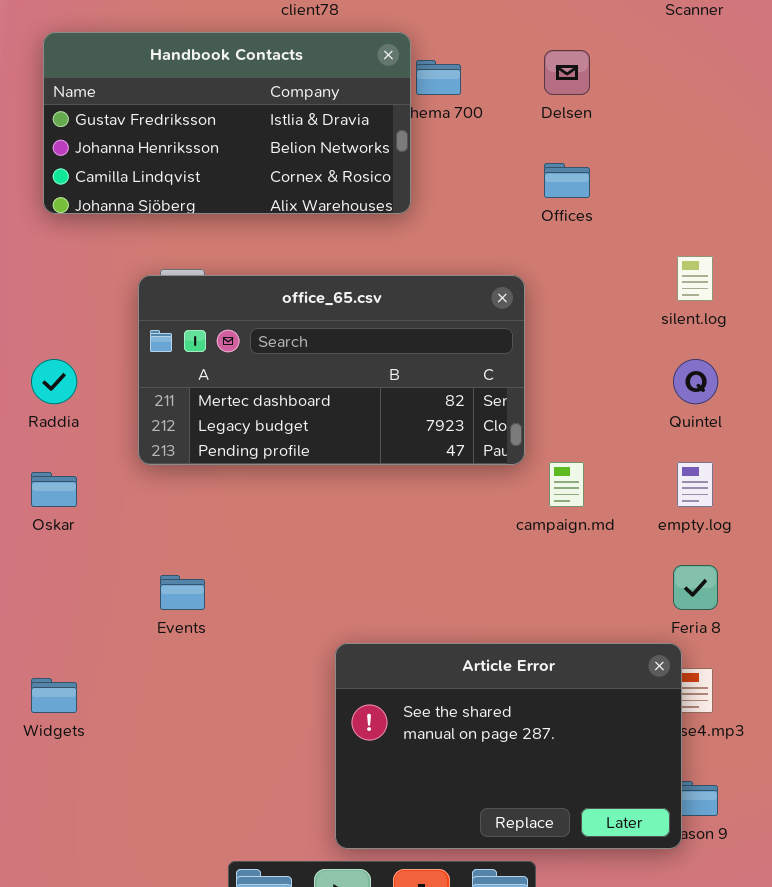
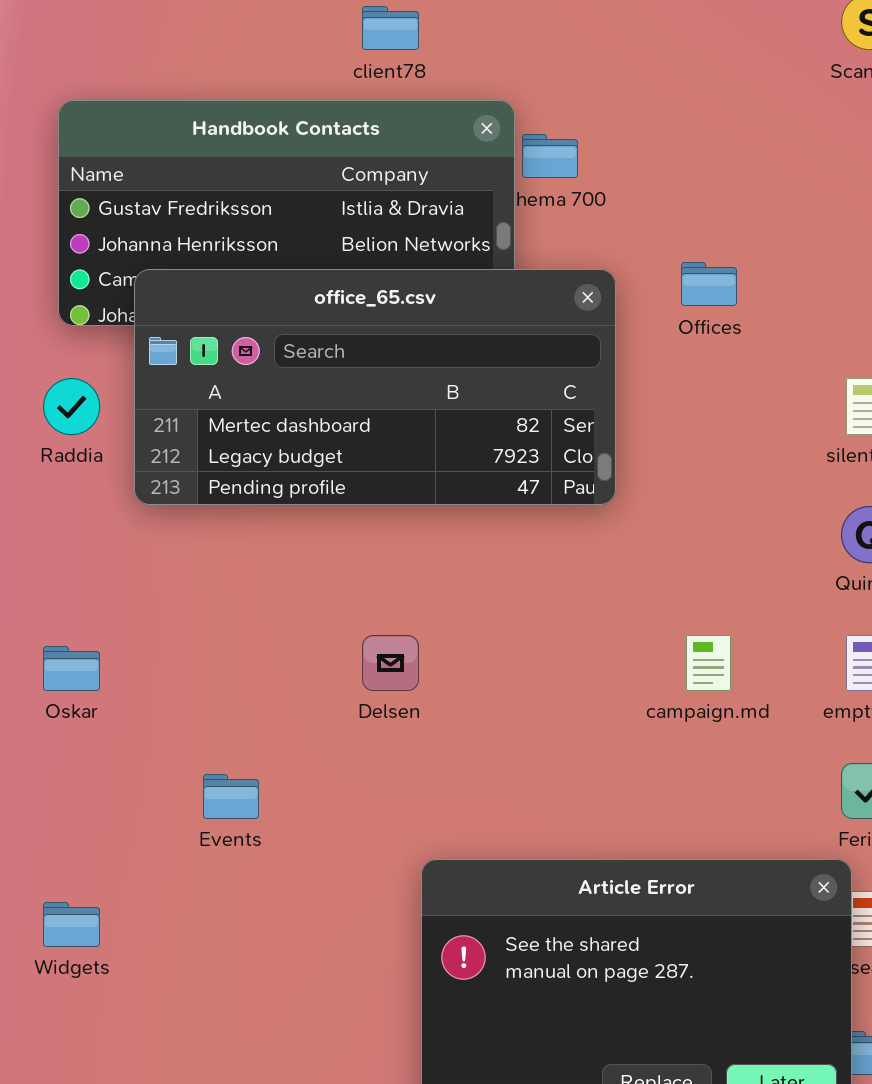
Delsen: [544,50,590,95] -> [362,635,419,691], moved
office_65.csv: [138,275,525,465] -> [134,269,616,505], moved
Raddia: [31,359,77,404] -> [43,378,100,435], moved

